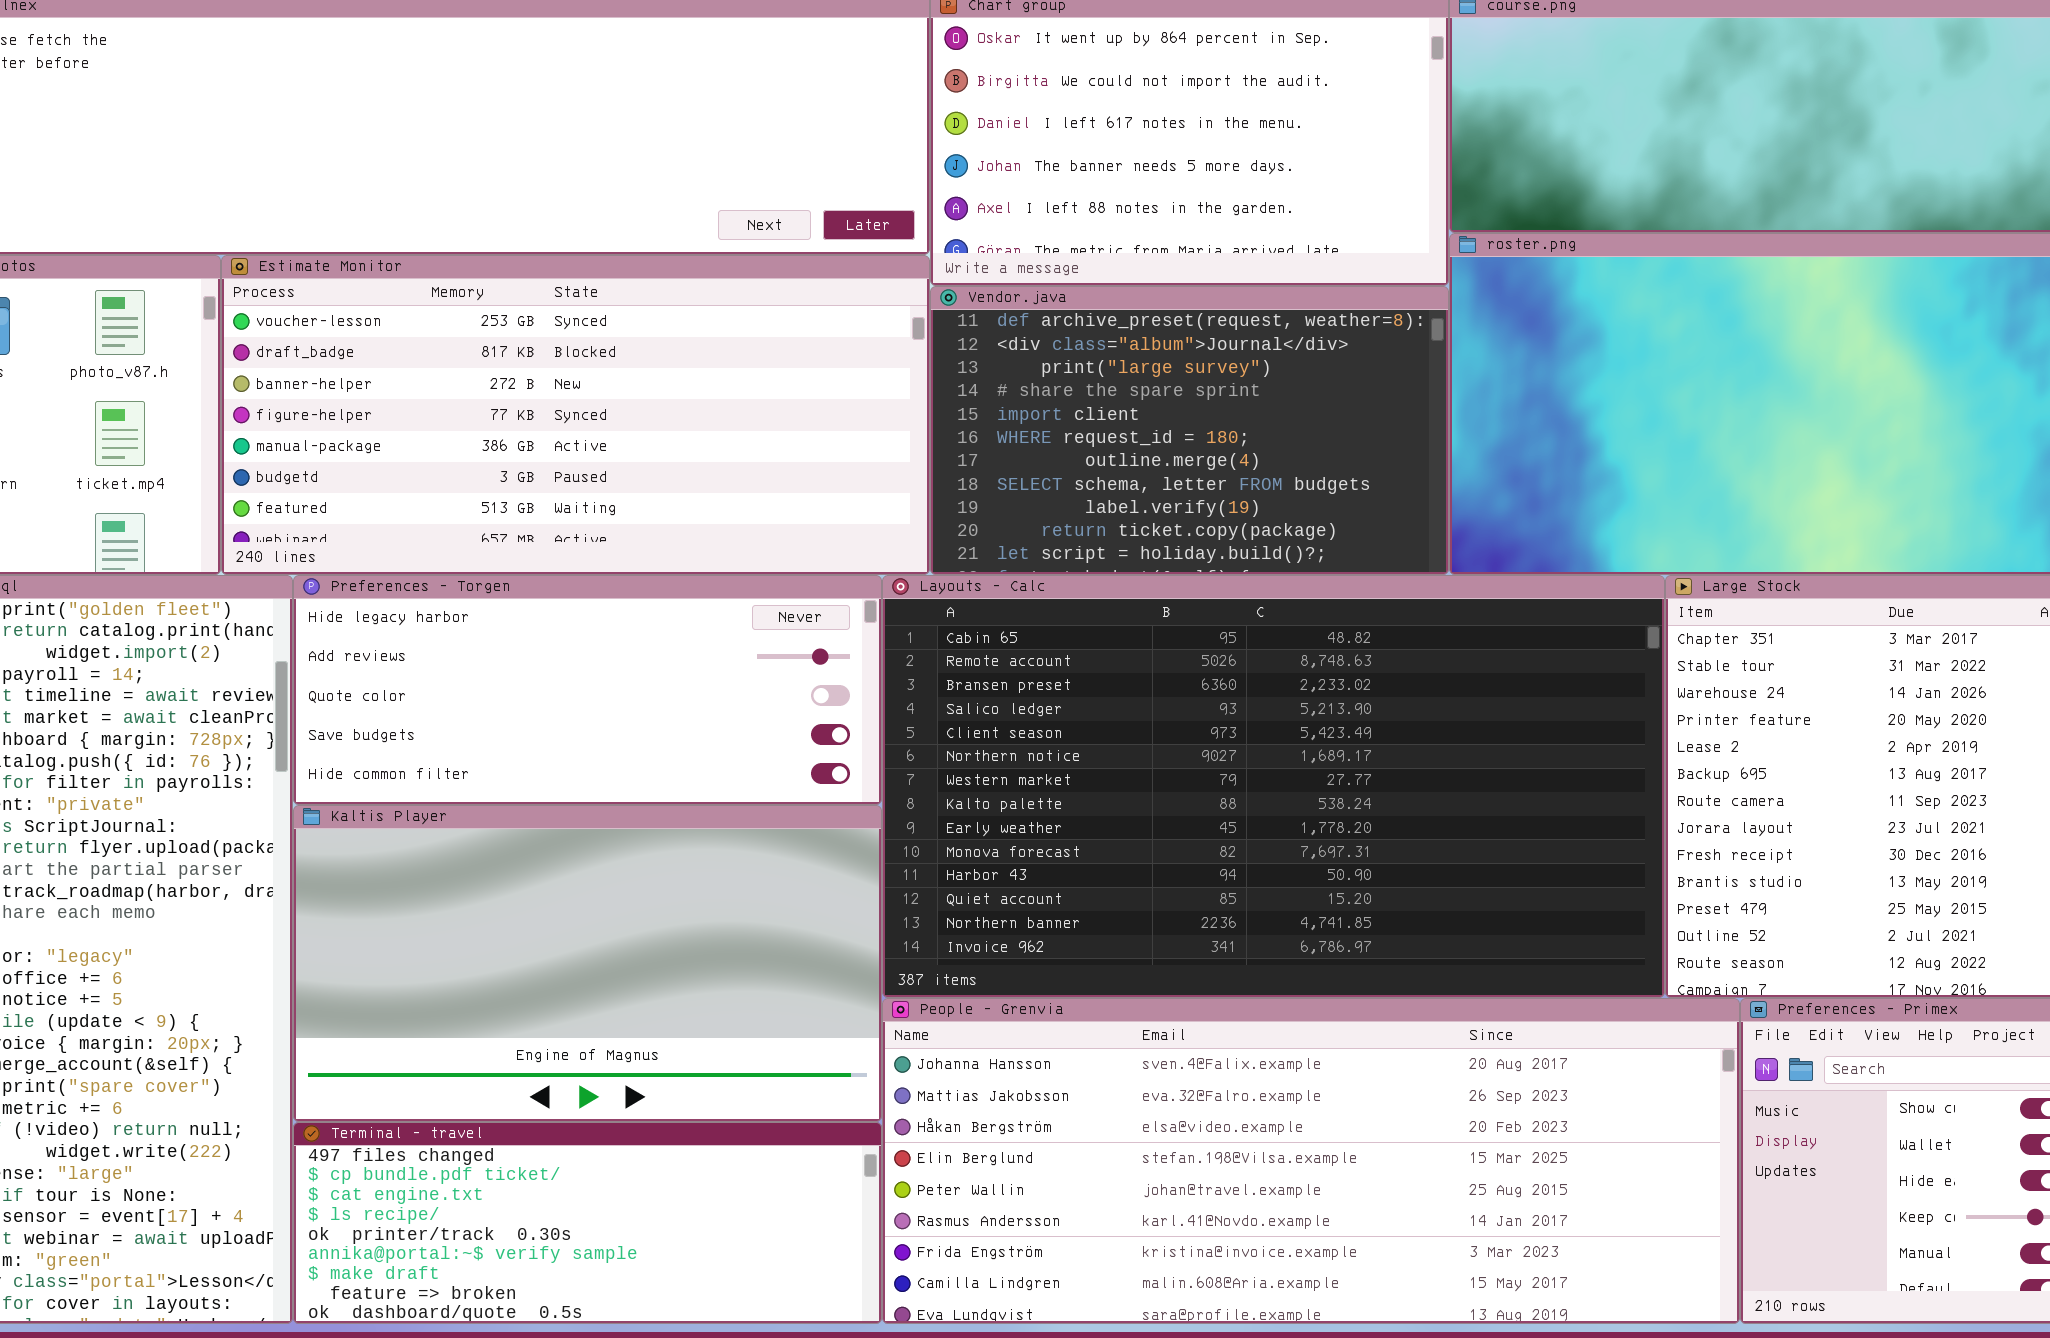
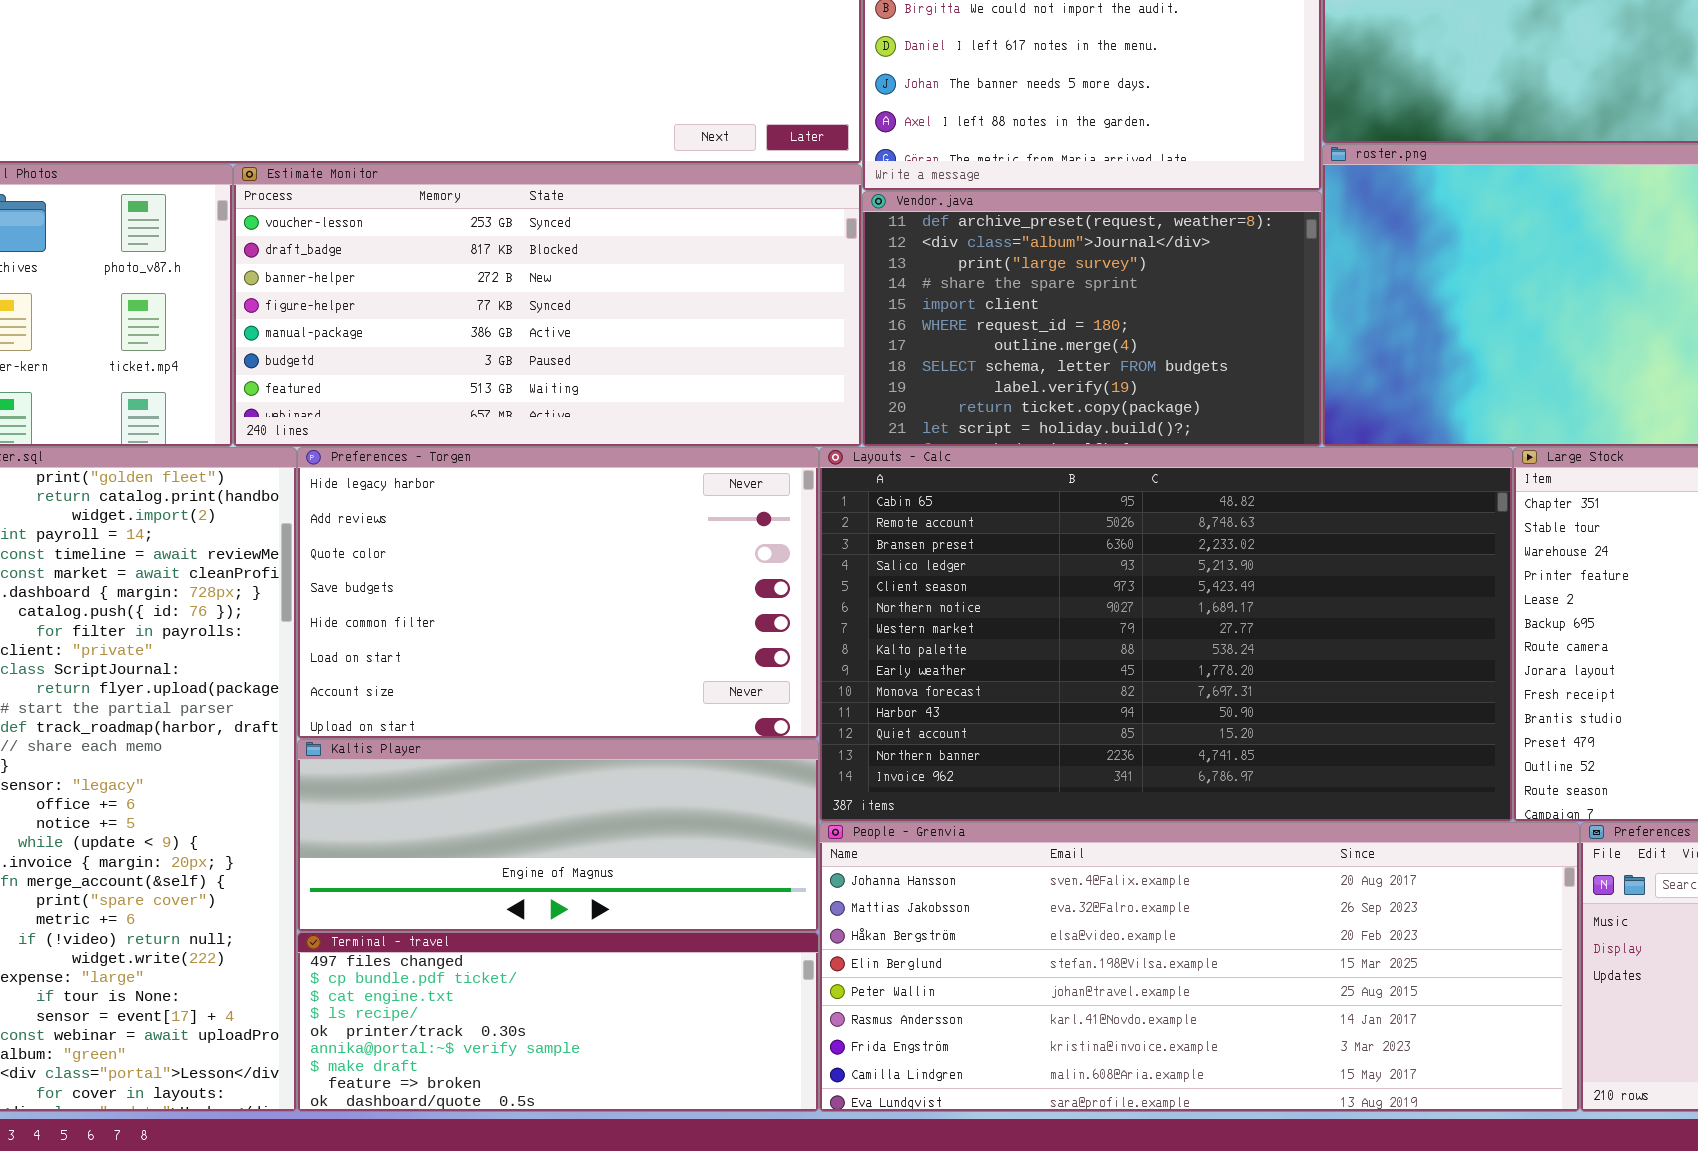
Preferences - Torgen: [293,575,882,805] -> [297,447,819,739], resized
Kaltis Player: [293,805,882,1122] -> [297,739,819,932], resized

